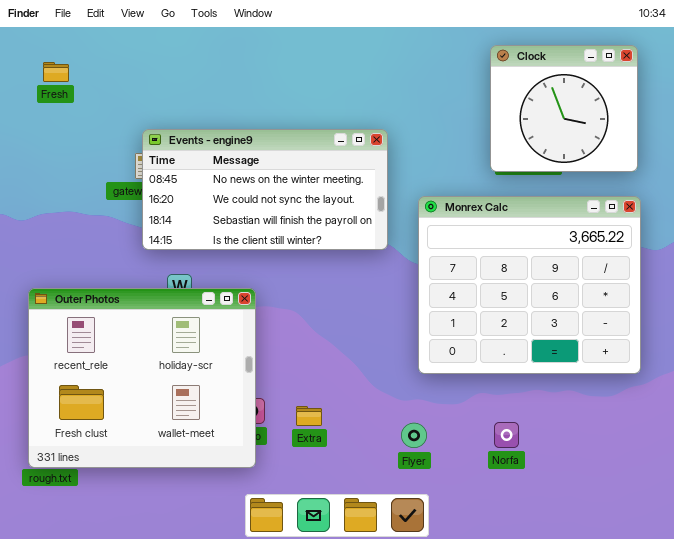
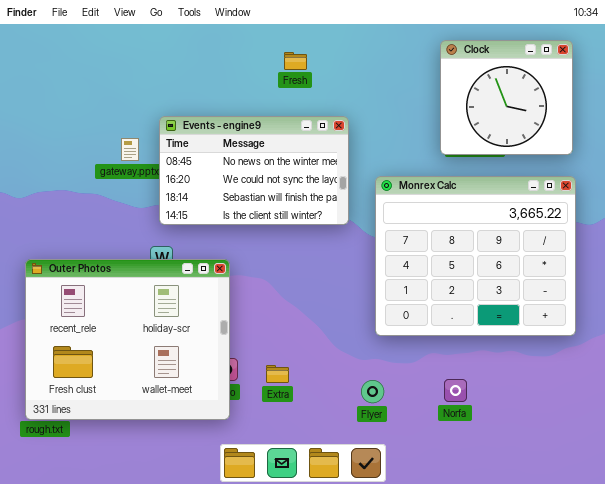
Fresh: [43,62,69,82] -> [284,52,307,70], moved
Events - engine9: [142,129,388,250] -> [159,116,349,225], resized

